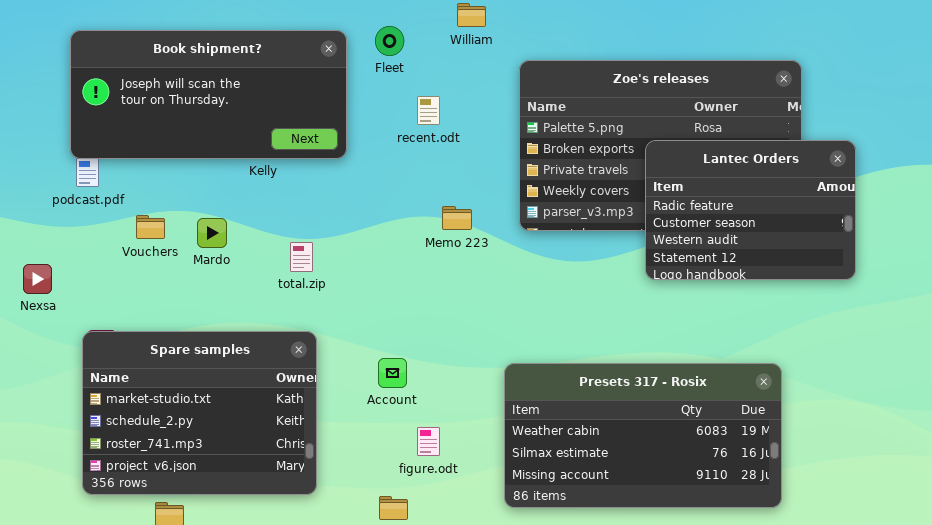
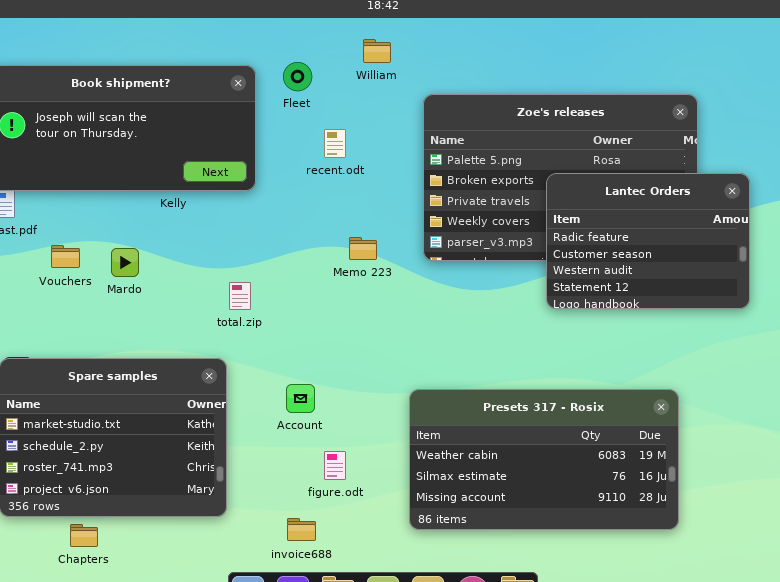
total.zip: [290,242,313,272] -> [229,282,251,310], moved

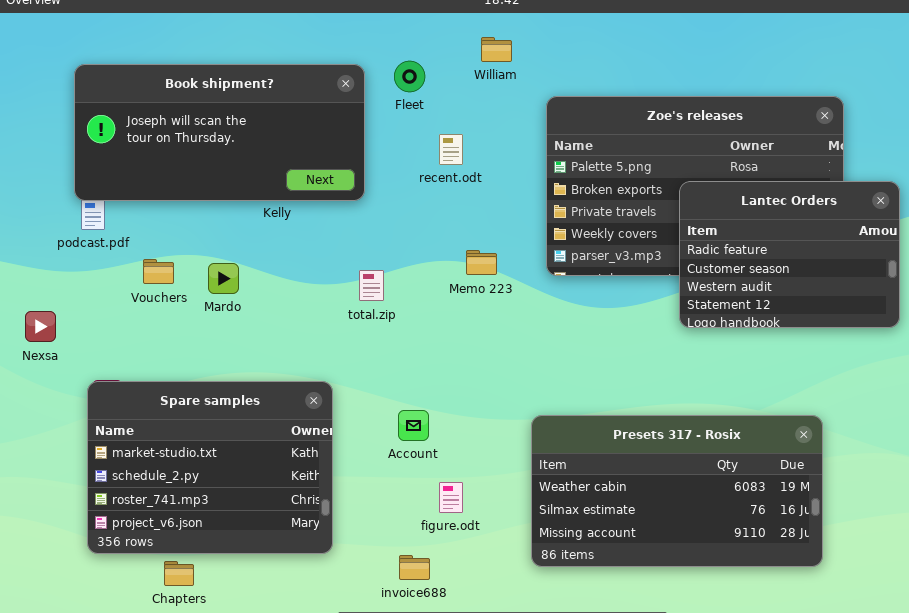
total.zip: [229,282,251,310] -> [359,270,384,301], moved

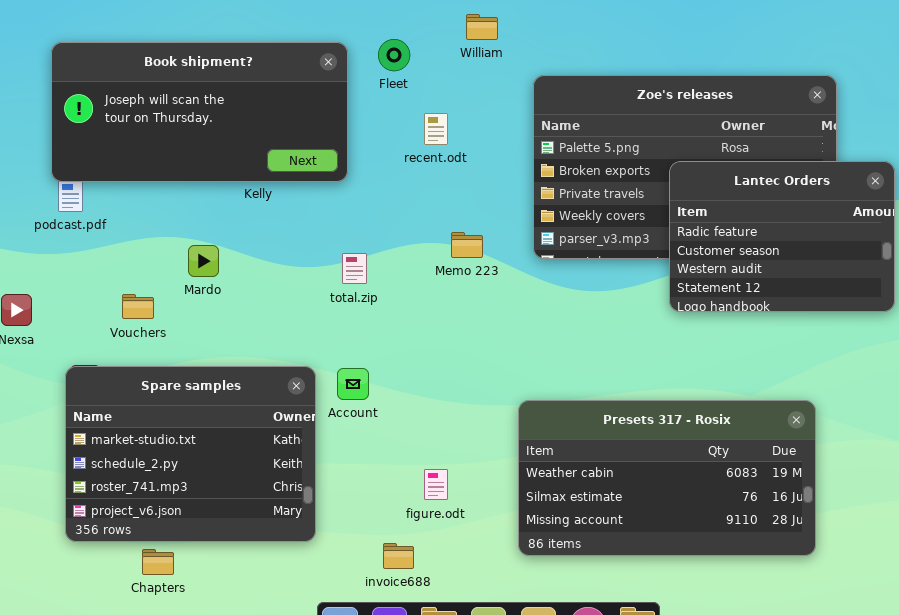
Vouchers: [143,259,174,284] -> [122,294,154,319], moved
Account: [398,410,429,441] -> [337,368,369,400], moved

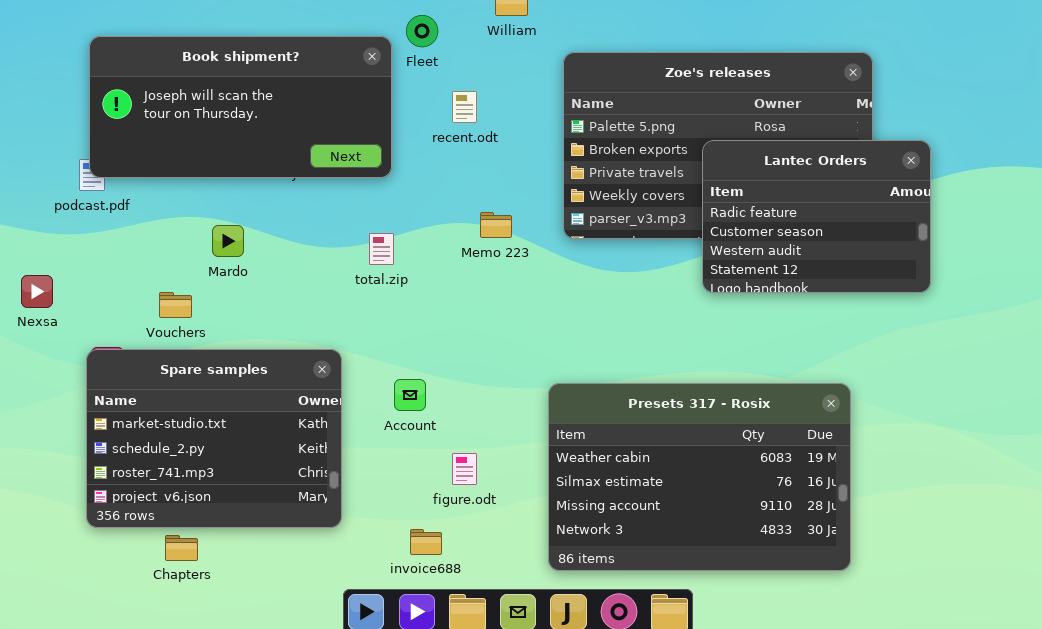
Book shipment?: [51,42,348,182] -> [89,36,392,178], moved
Vouchers: [122,294,154,319] -> [159,292,192,318], moved
Account: [337,368,369,400] -> [394,379,426,411], moved
Presets 317 - Rosix: [518,400,816,556] -> [548,383,851,571], resized

